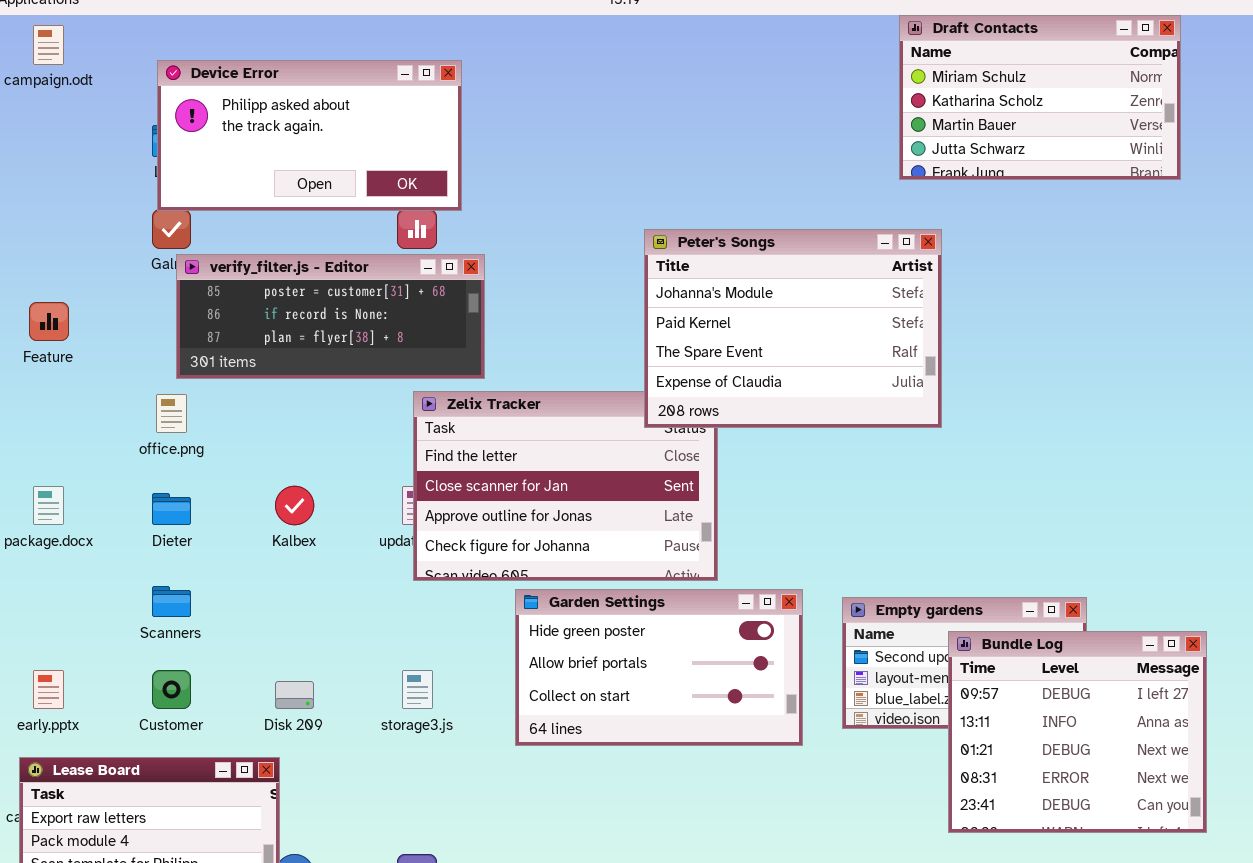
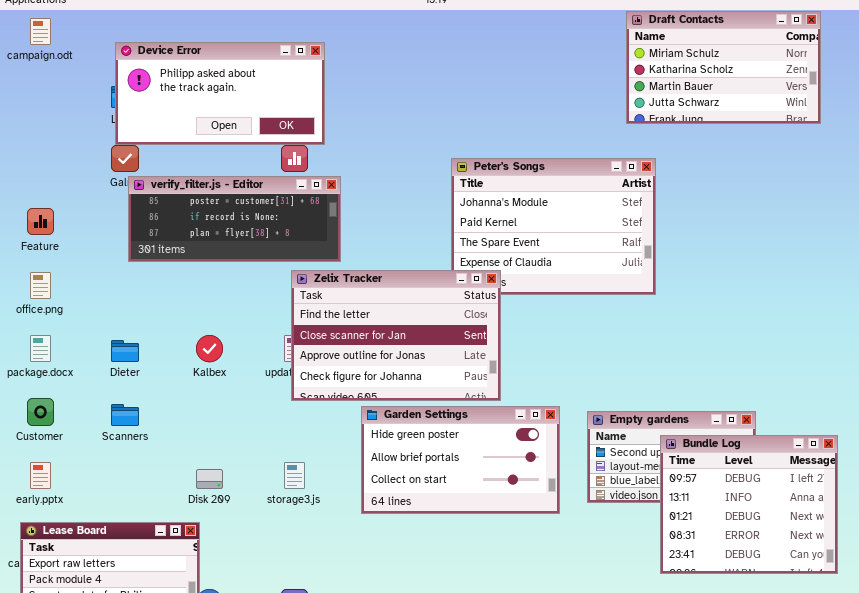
Zelix Tracker: [413,391,718,581] -> [291,270,501,401], raised
office.png: [156,394,187,433] -> [30,272,51,299], moved
Customer: [152,670,191,709] -> [27,398,54,426], moved

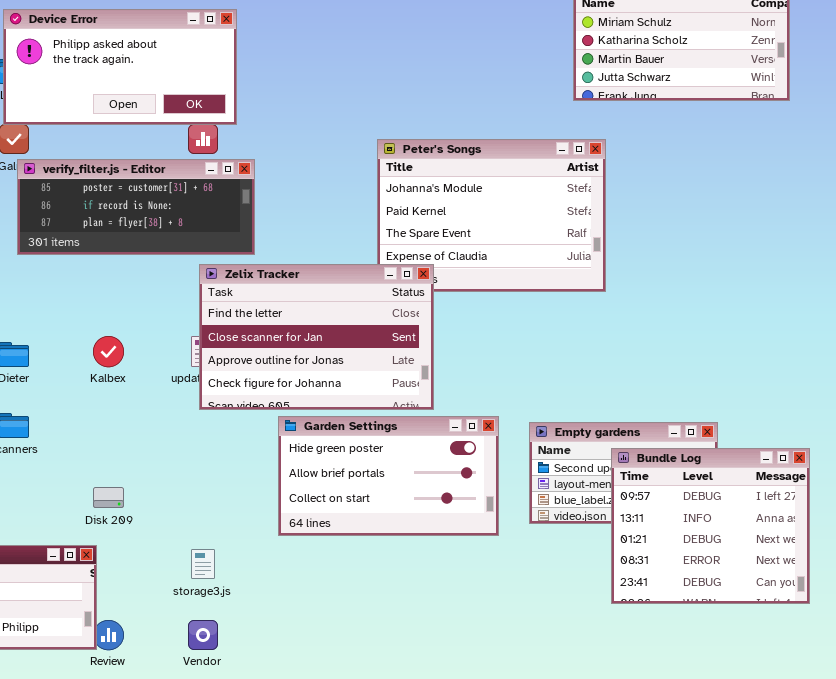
storage3.js: [284,462,305,489] -> [191,549,215,579], moved

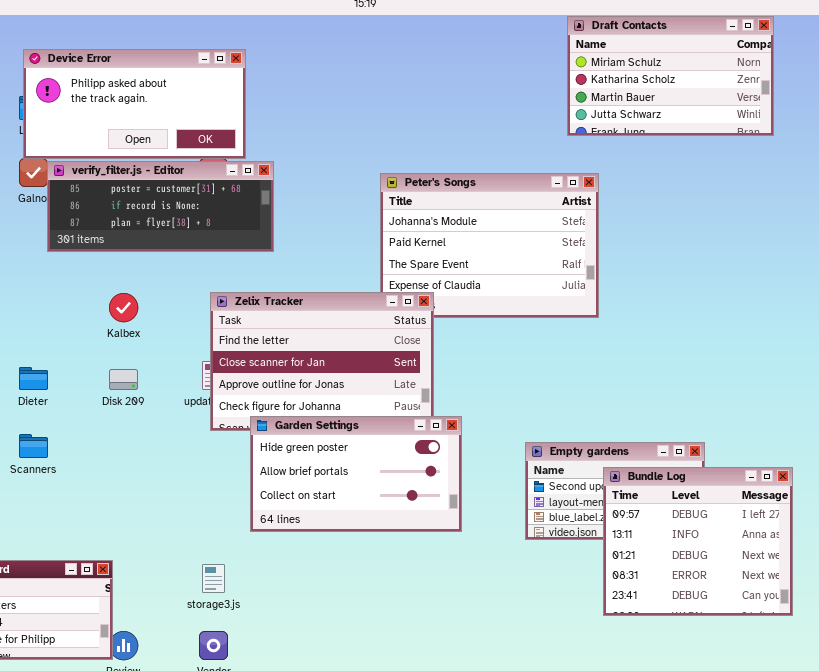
verify_filter.js - Editor: [17,159,255,255] -> [47,161,274,252], moved
Kalbex: [93,336,124,367] -> [109,293,138,322], moved
Garden Settings: [278,416,499,536] -> [250,416,462,532], moved
Disk 209: [93,487,124,508] -> [109,369,138,390], moved

